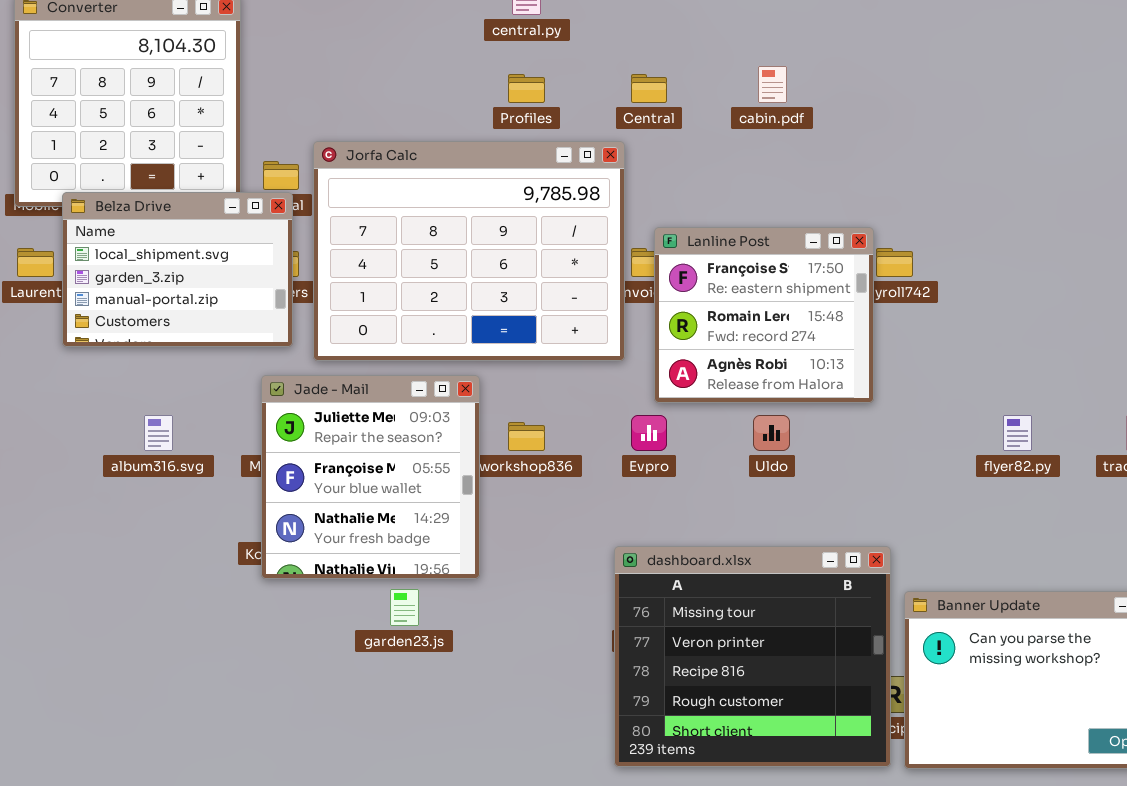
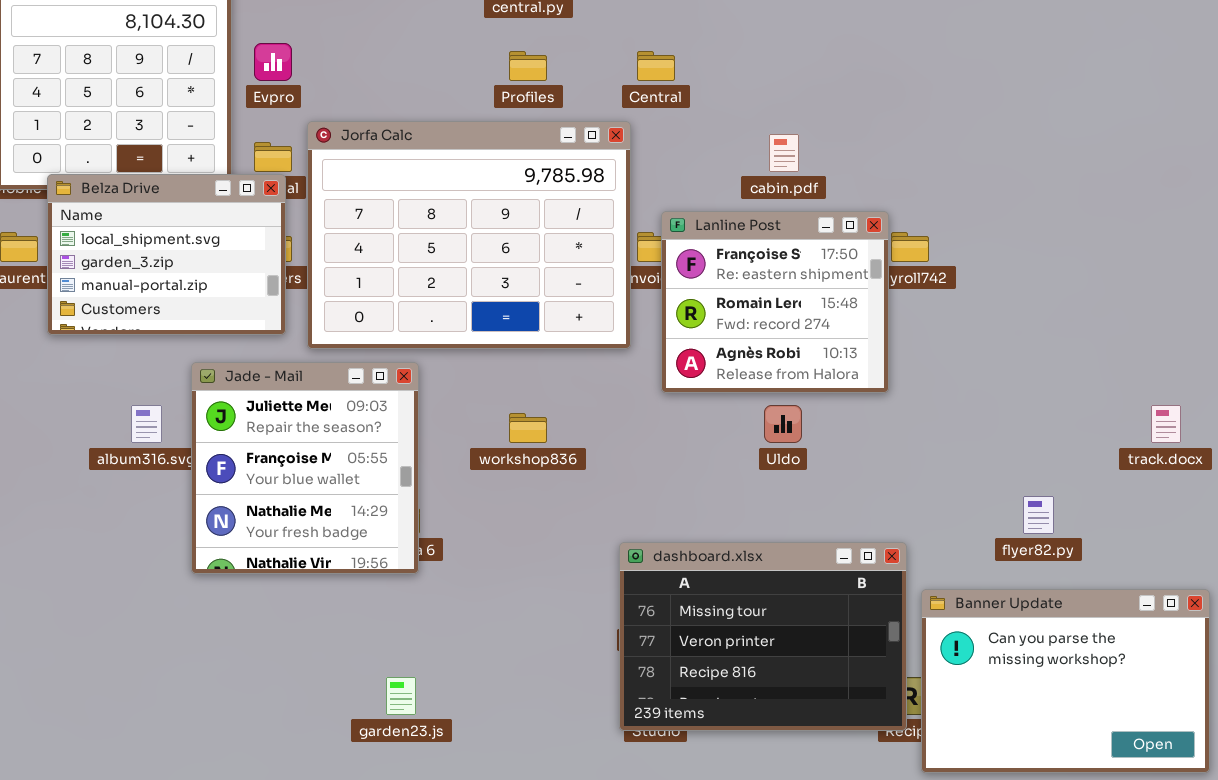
cabin.pdf: [758,66,787,103] -> [769,134,799,172], moved
Jade - Mail: [261,375,480,579] -> [191,362,419,574], moved
Evpro: [631,415,667,451] -> [254,43,292,81], moved
flyer82.py: [1003,415,1032,451] -> [1023,496,1054,534], moved
dashboard.xlsx: [614,546,891,767] -> [619,542,907,731], resized
garden23.js: [390,589,419,626] -> [386,677,416,715], moved

